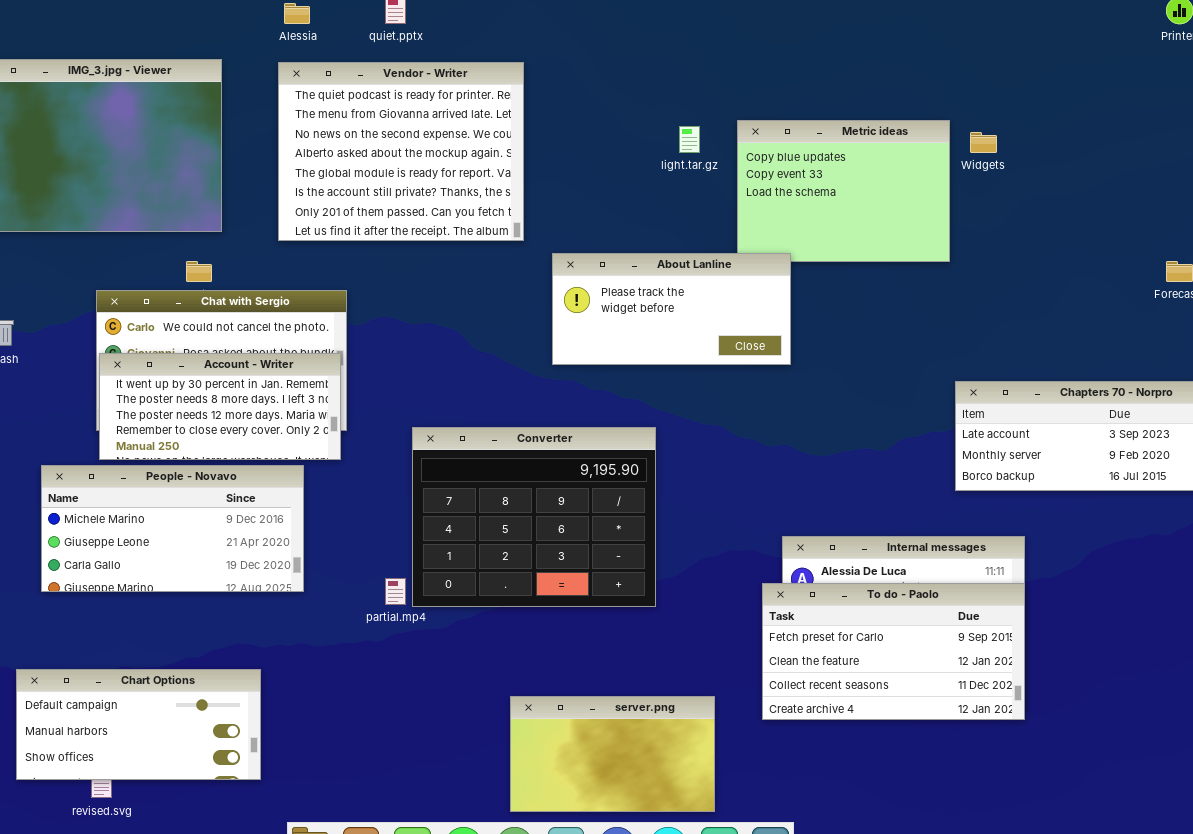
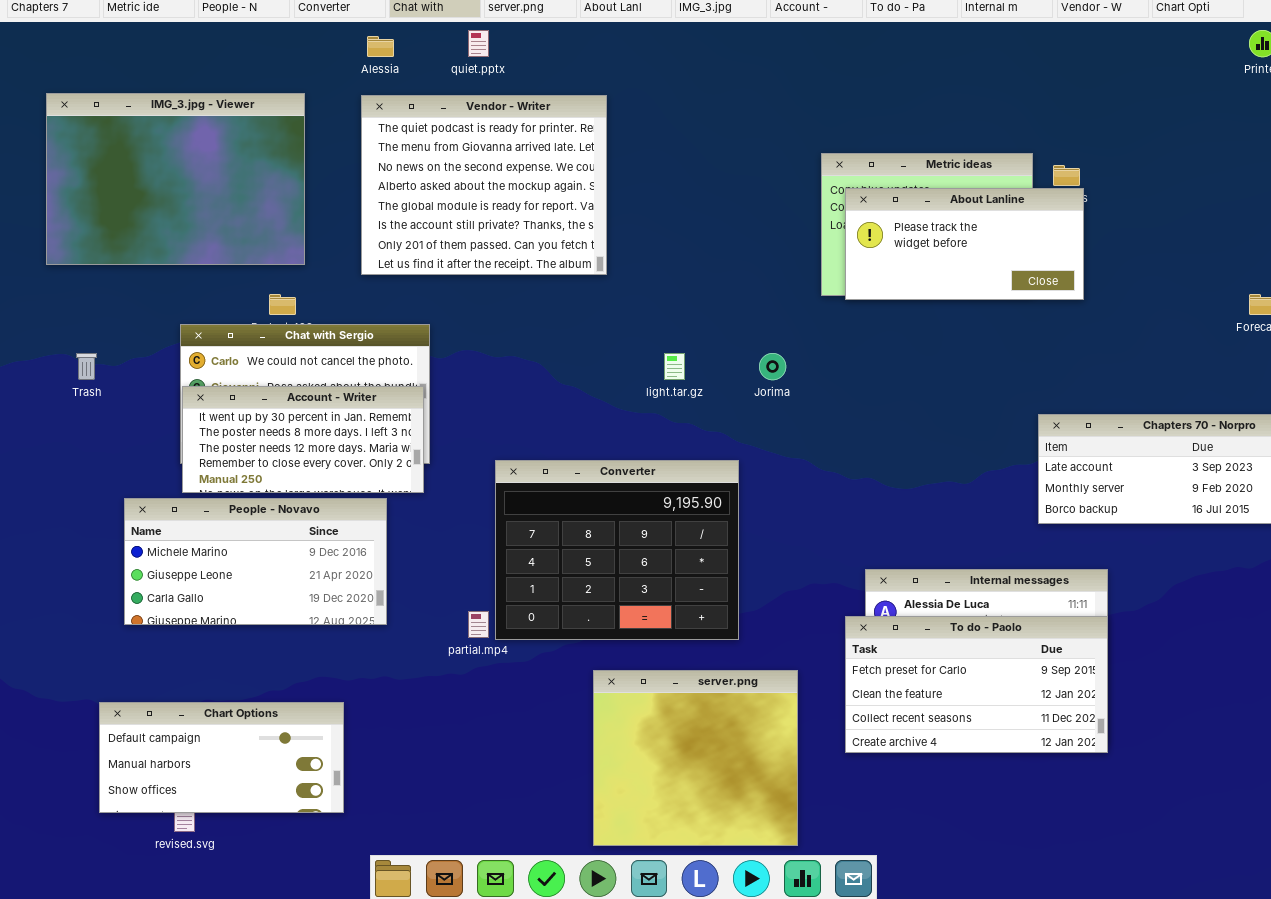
light.tar.gz: [679,126,700,153] -> [664,353,685,380], moved
About Lanline: [552,253,791,365] -> [845,188,1084,300], moved
server.png: [510,696,715,812] -> [593,670,798,846], resized

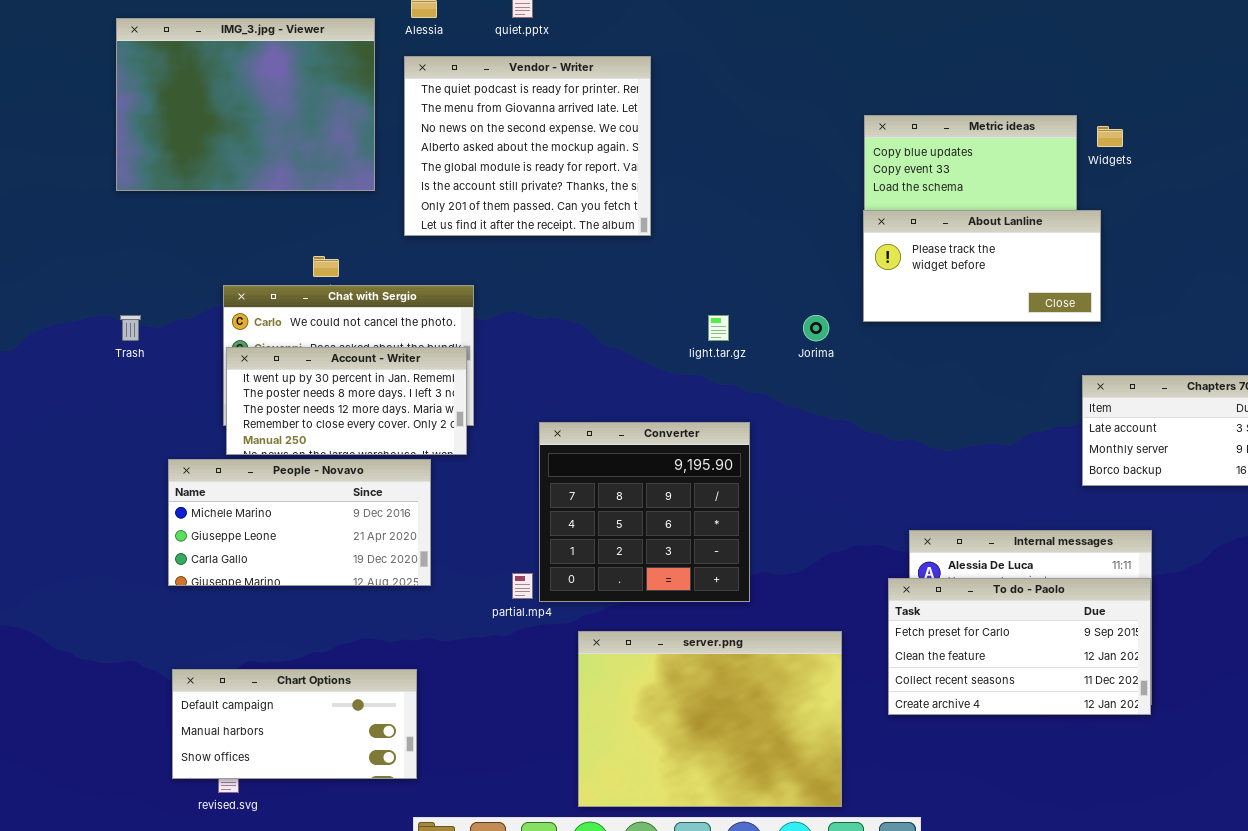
IMG_3.jpg - Viewer: [46,93,305,265] -> [116,18,375,191], moved
About Lanline: [845,188,1084,300] -> [863,210,1101,322], moved
Converter: [495,460,739,640] -> [539,422,750,602], resized
server.png: [593,670,798,846] -> [578,631,842,807], resized
Chart Options: [99,702,344,813] -> [172,669,417,779], moved

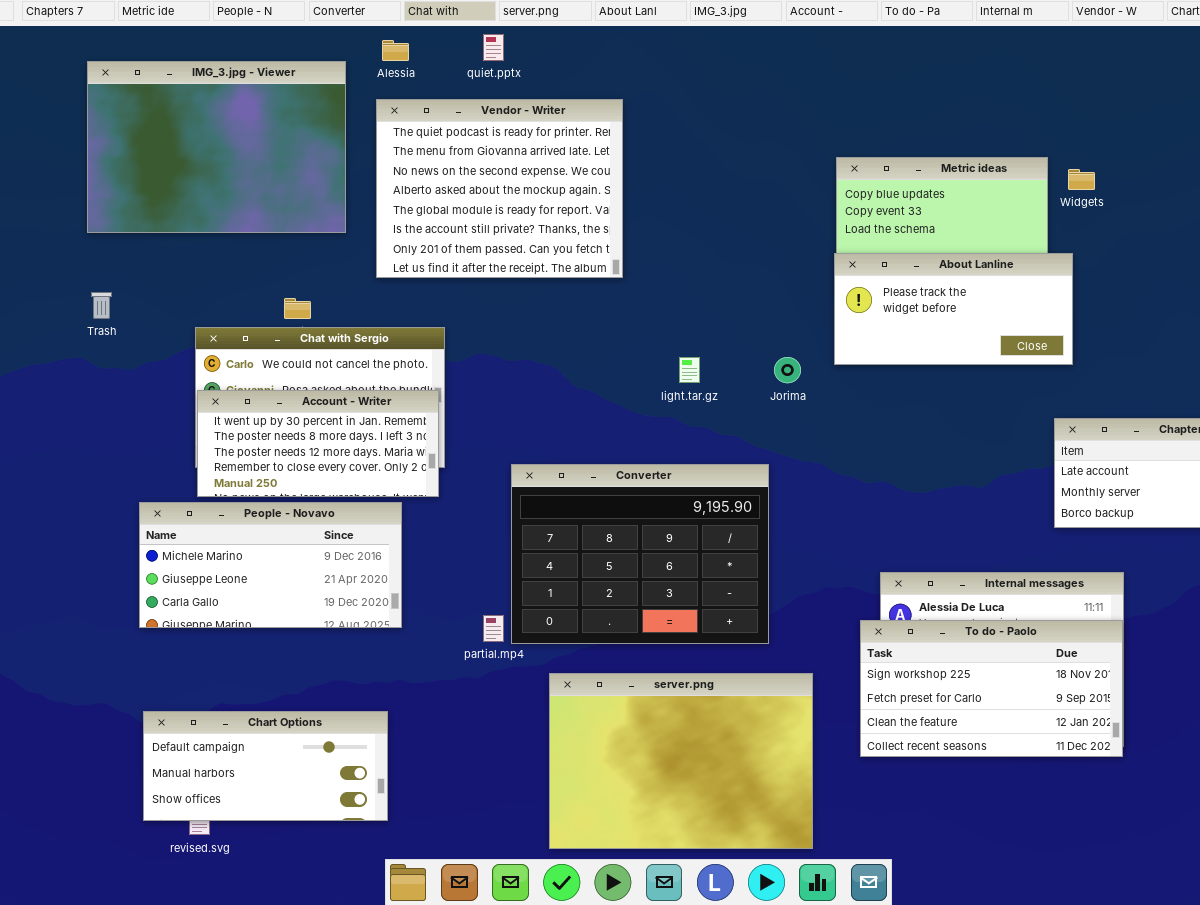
Trash: [120,315,141,341] -> [91,292,112,319], moved
Converter: [539,422,750,602] -> [511,464,769,644], resized
To do - Paolo: [888,578,1151,715] -> [860,620,1123,757], scrolled up 1 row

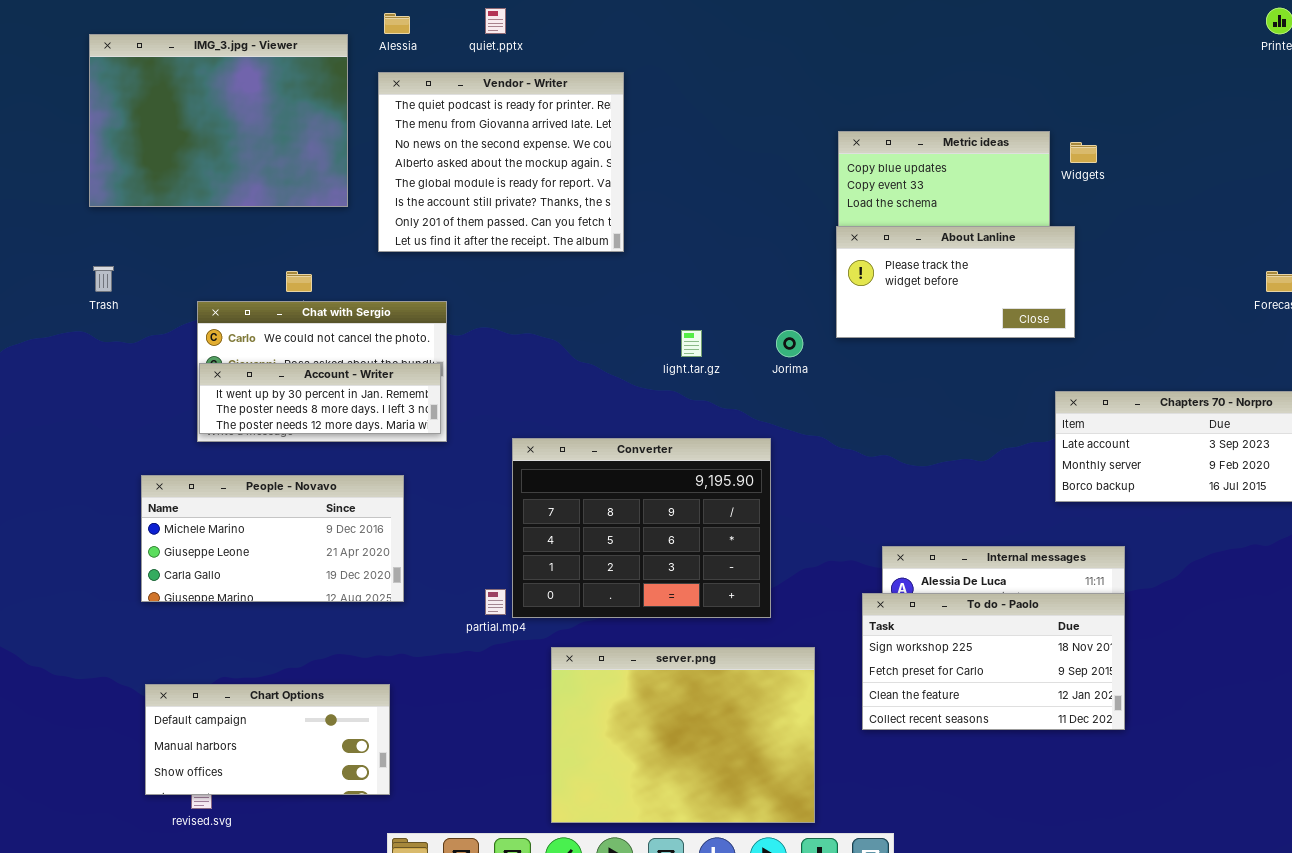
Account - Writer: [197,390,439,497] -> [199,363,441,434], resized

